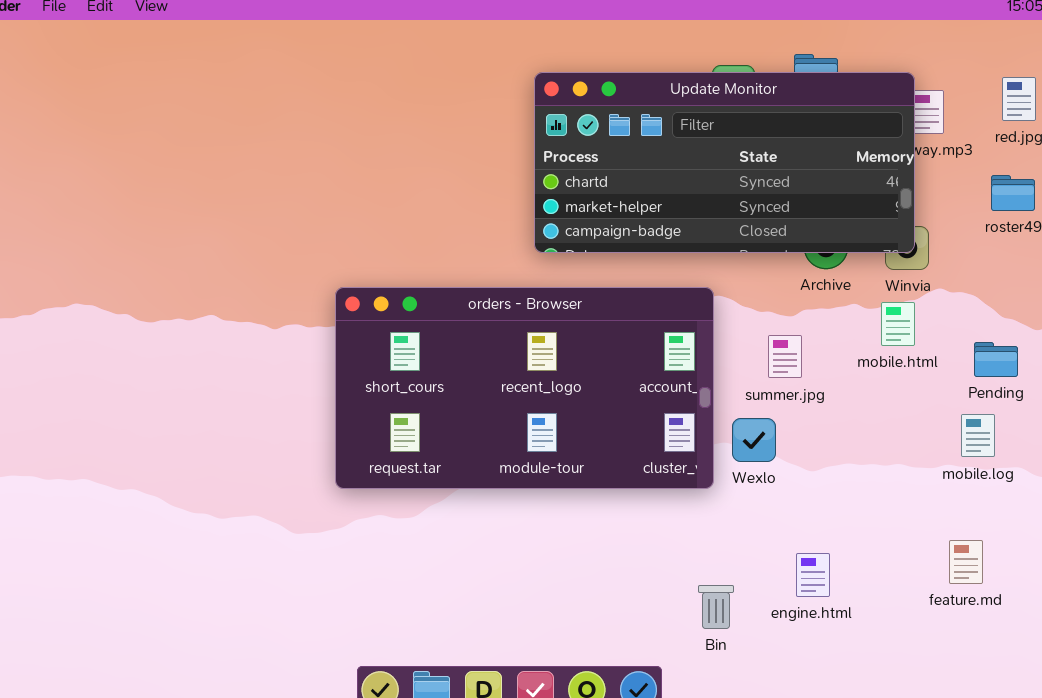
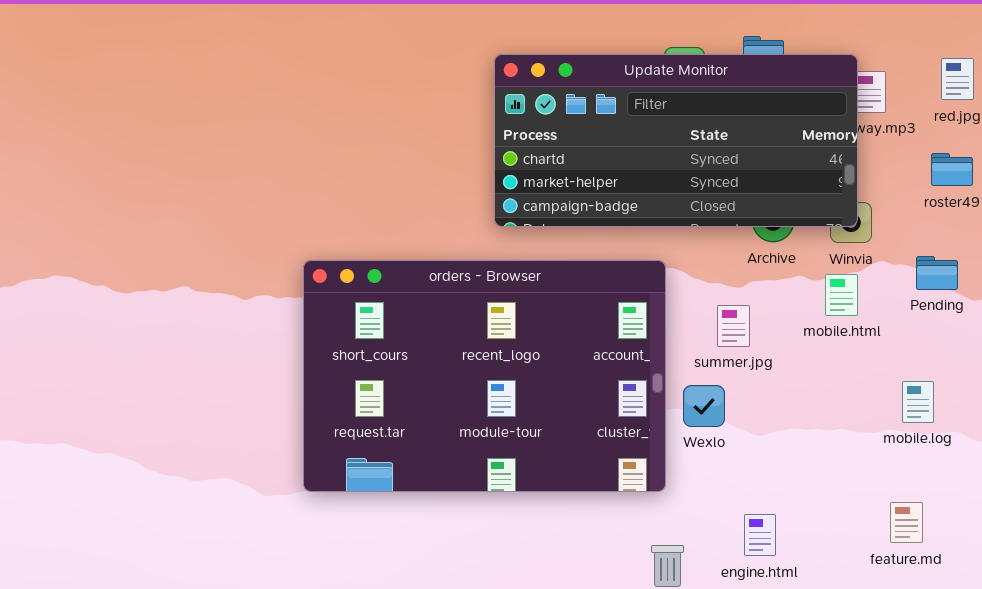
orders - Browser: [335,287,714,489] -> [303,260,666,492], resized
Pending: [974,342,1018,377] -> [916,256,958,290], moved

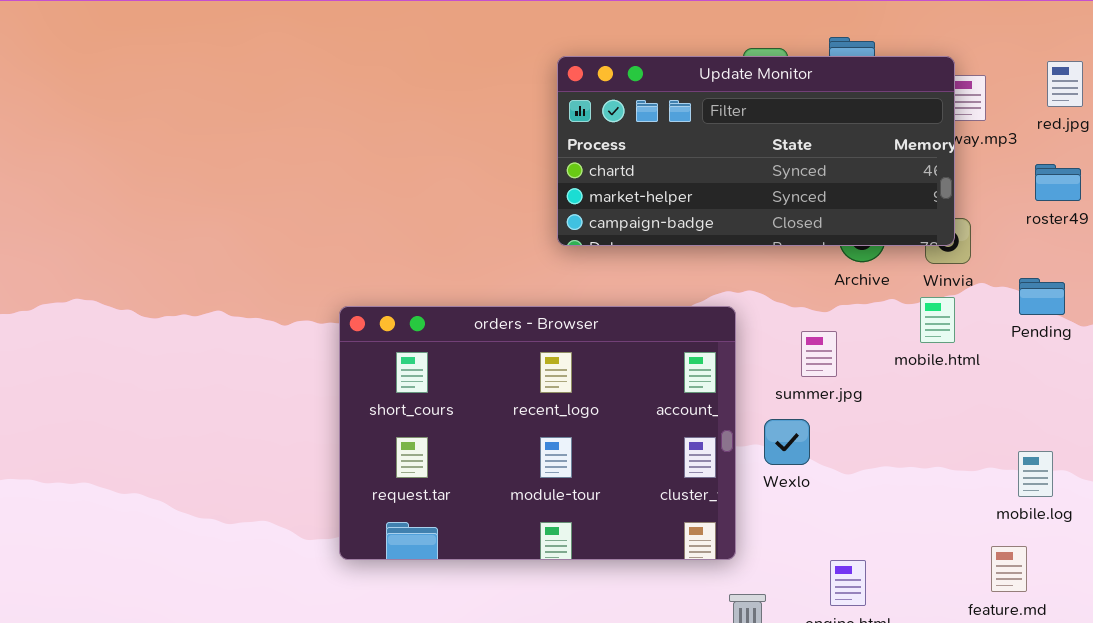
orders - Browser: [303,260,666,492] -> [339,306,736,560], moved
mobile.log: [902,381,934,423] -> [1018,451,1053,497], moved

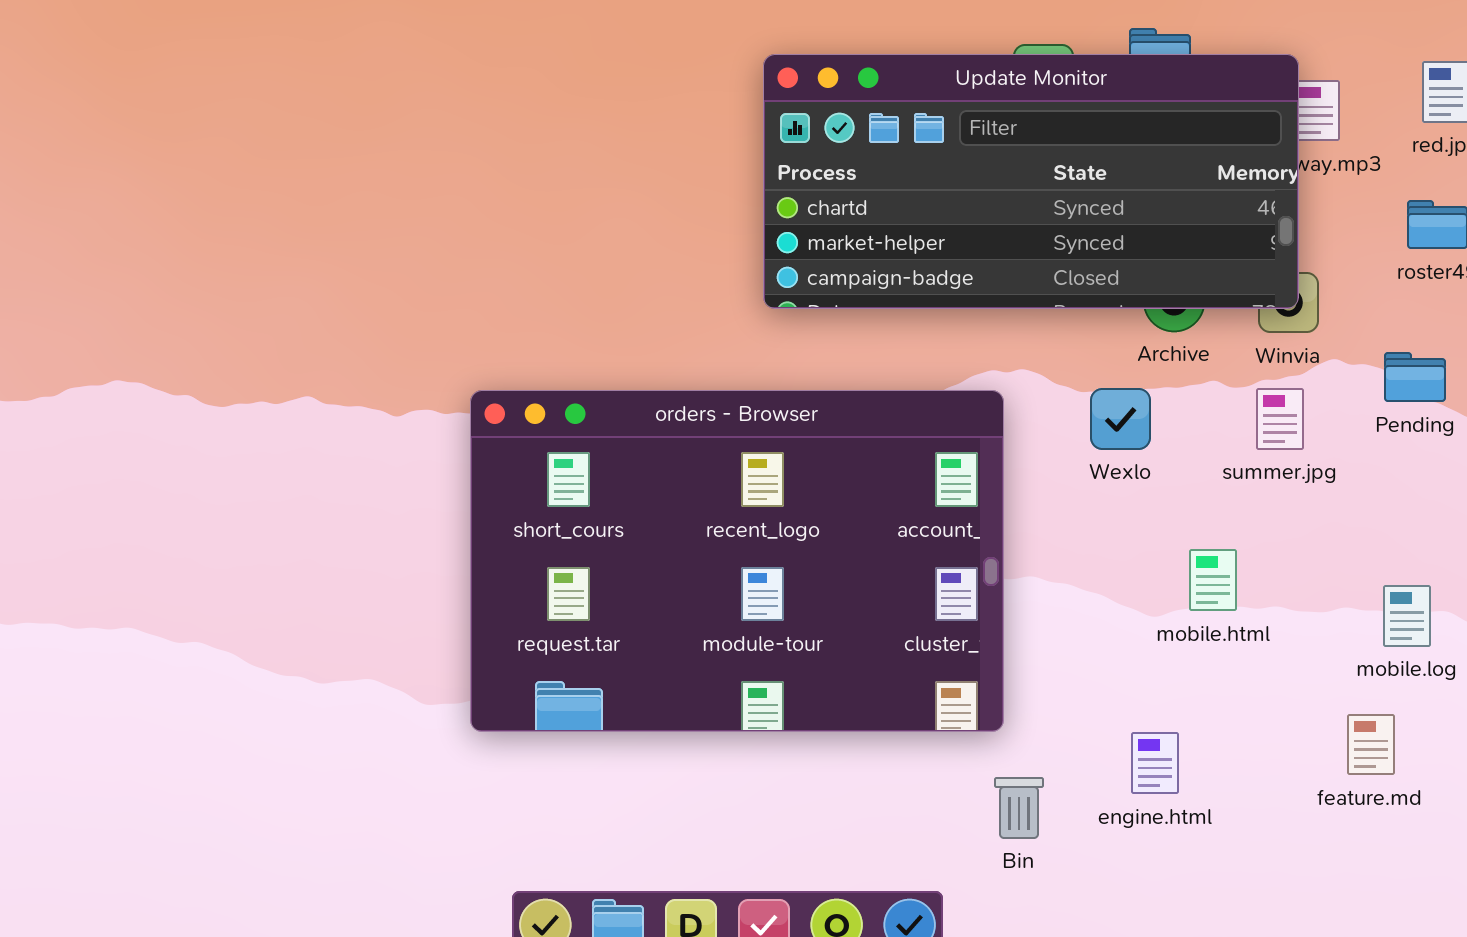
mobile.html: [920,297,955,343] -> [1189,549,1237,611], moved
summer.jpg: [801,331,837,377] -> [1256,388,1304,450], moved
Wexlo: [764,419,810,465] -> [1090,388,1151,450], moved

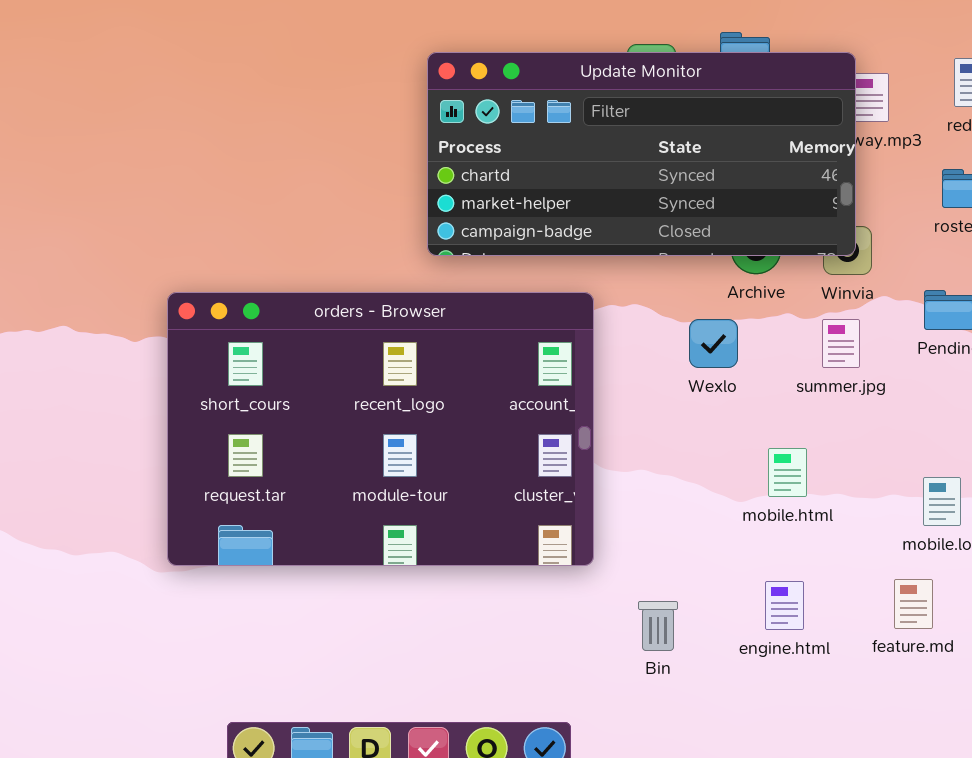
orders - Browser: [470,390,1004,732] -> [167,292,594,566], moved
engine.html: [1131,732,1179,794] -> [765,581,804,630], moved
Bin: [994,777,1044,839] -> [638,601,678,651], moved

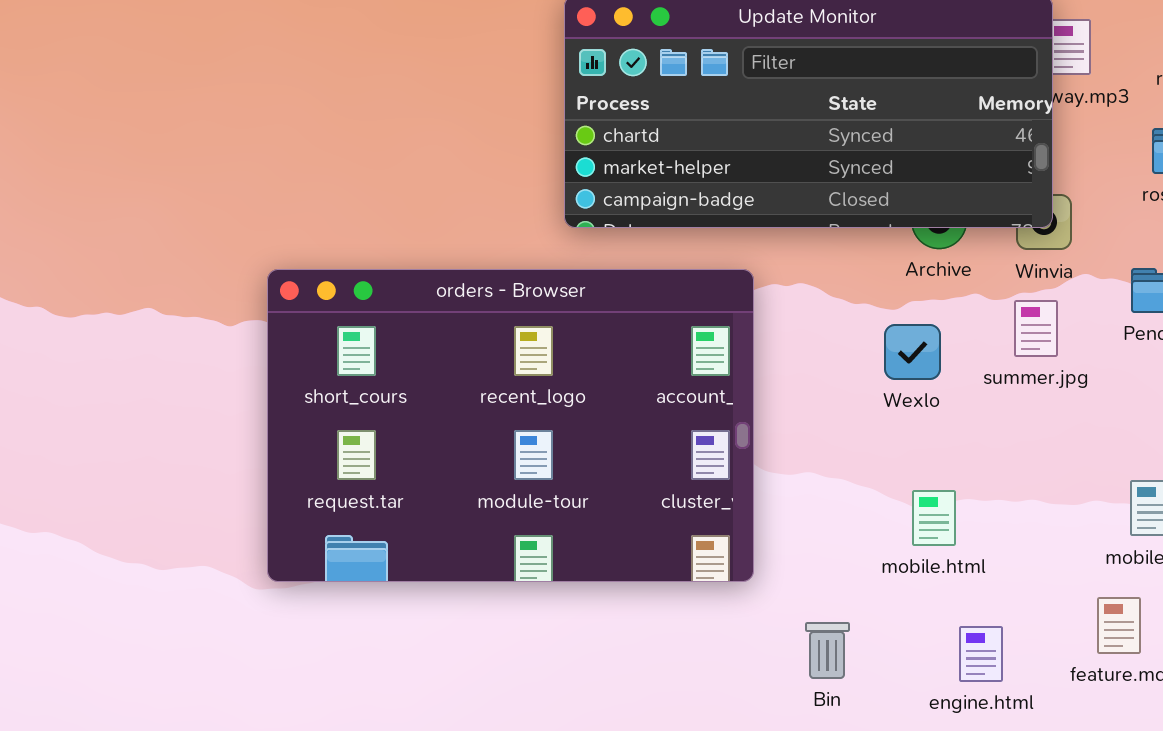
Wexlo: [689,319,738,368] -> [884,324,941,380], moved
mobile.html: [768,448,807,497] -> [912,490,956,546], moved
engine.html: [765,581,804,630] -> [959,626,1003,682], moved

